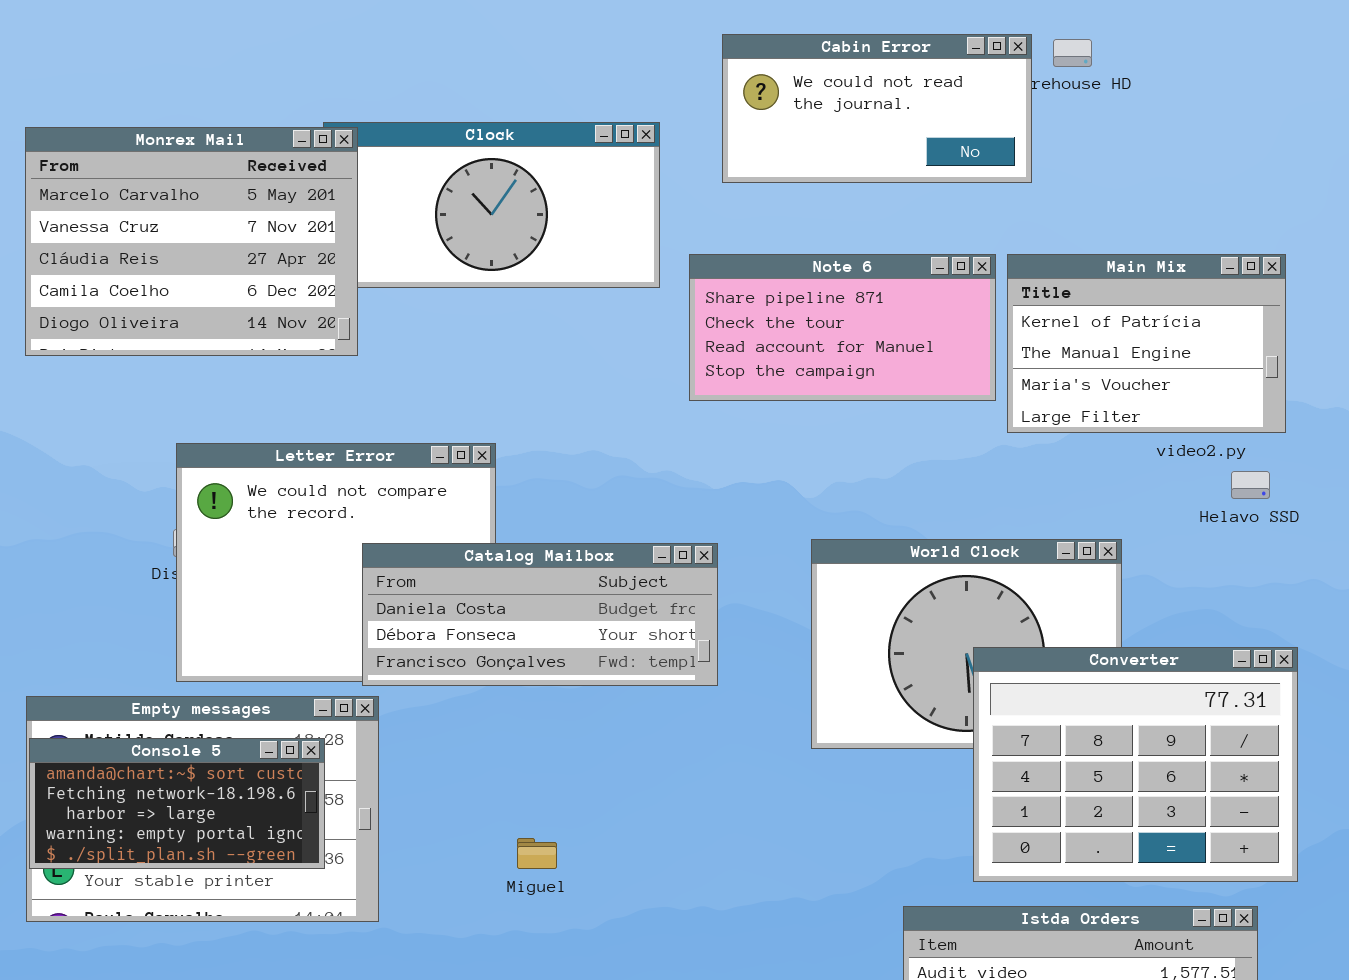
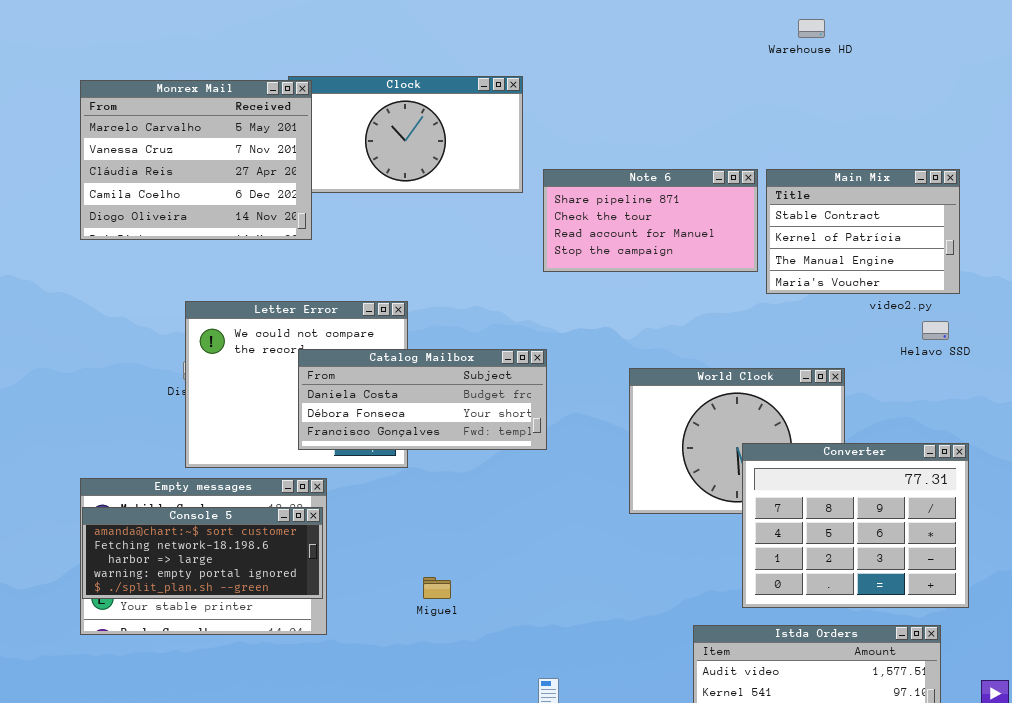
Cabin Error: [722,34,1032,183] -> none, closed
Main Mix: [1007,254,1286,433] -> [766,169,960,294], scrolled up 1 row
Catalog Mailbox: [362,543,718,686] -> [298,349,547,450], moved
Console 5: [29,738,325,869] -> [82,507,323,599], resized

